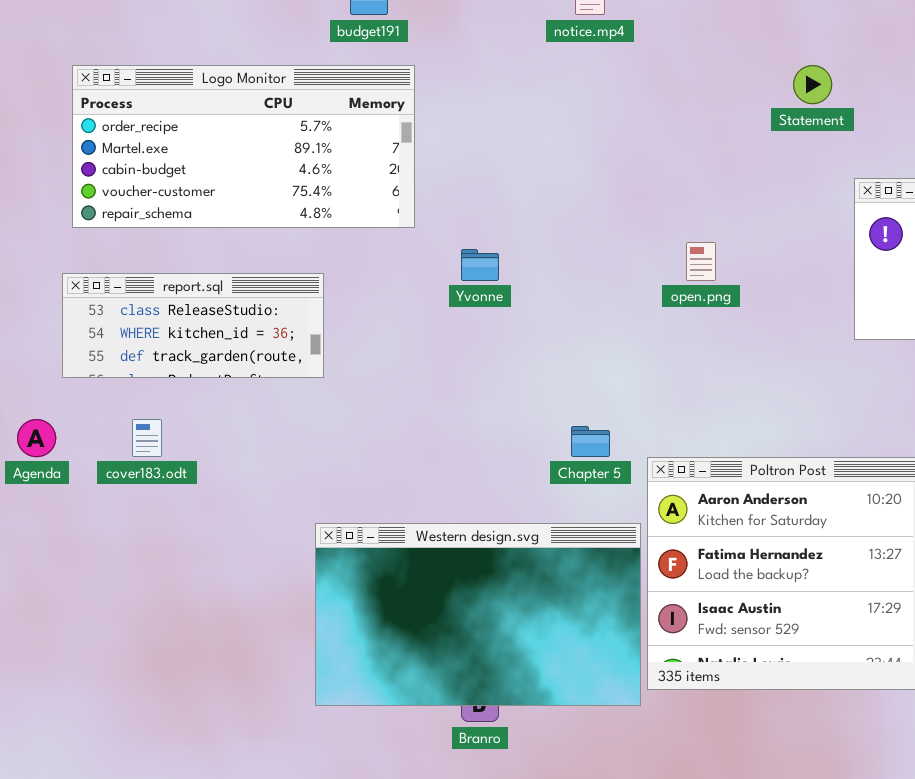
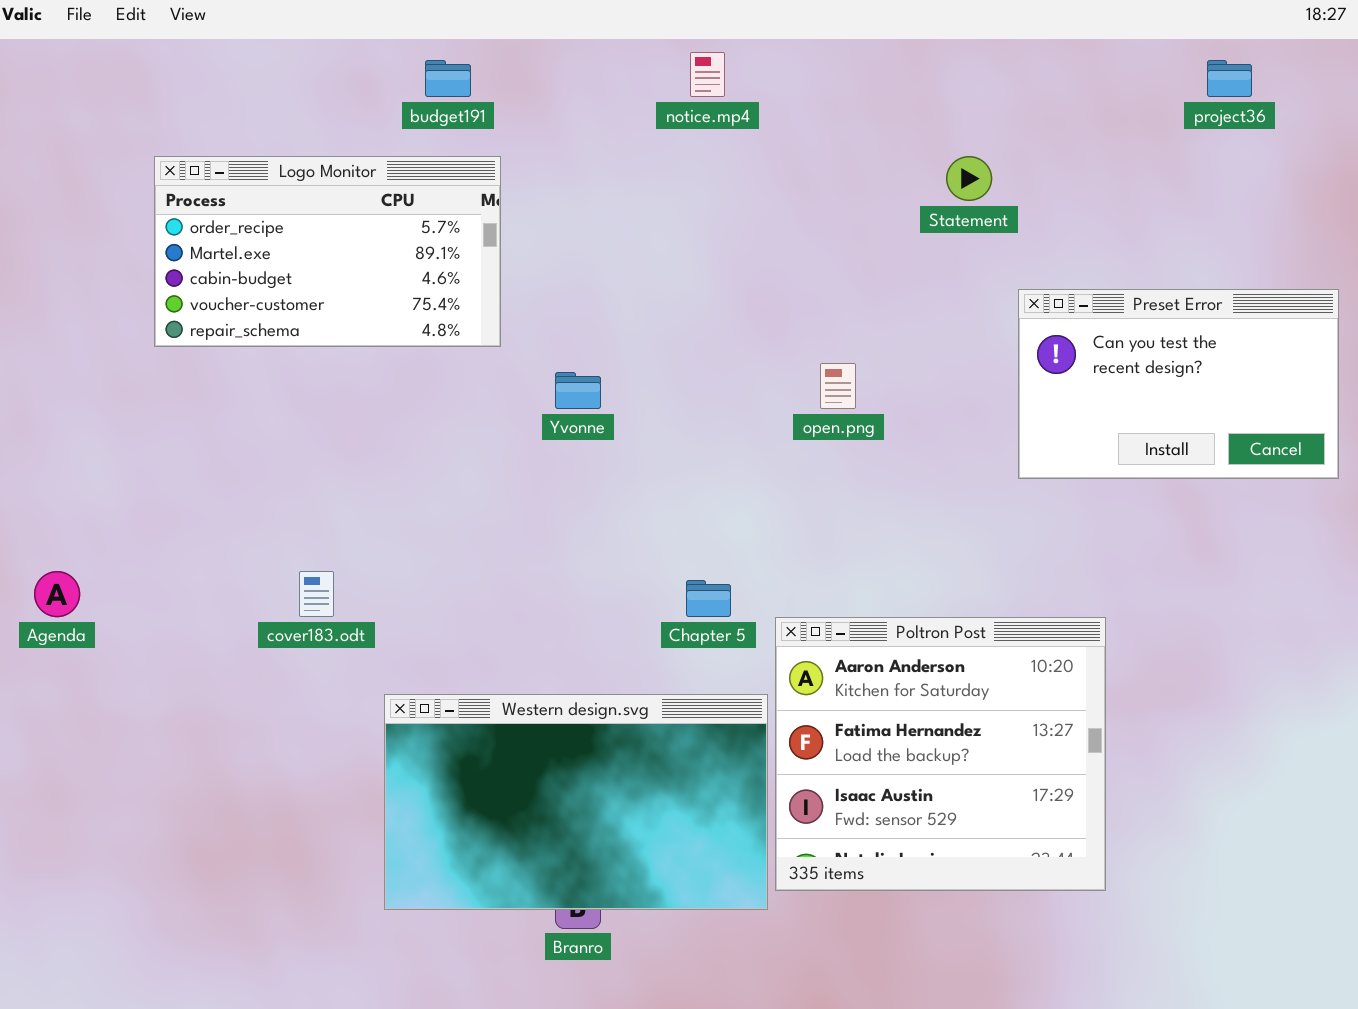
Logo Monitor: [72,65,415,228] -> [154,156,501,347], resized
report.sql: [62,273,324,378] -> none, closed
cover183.odt: [132,419,162,457] -> [299,571,334,617], moved

